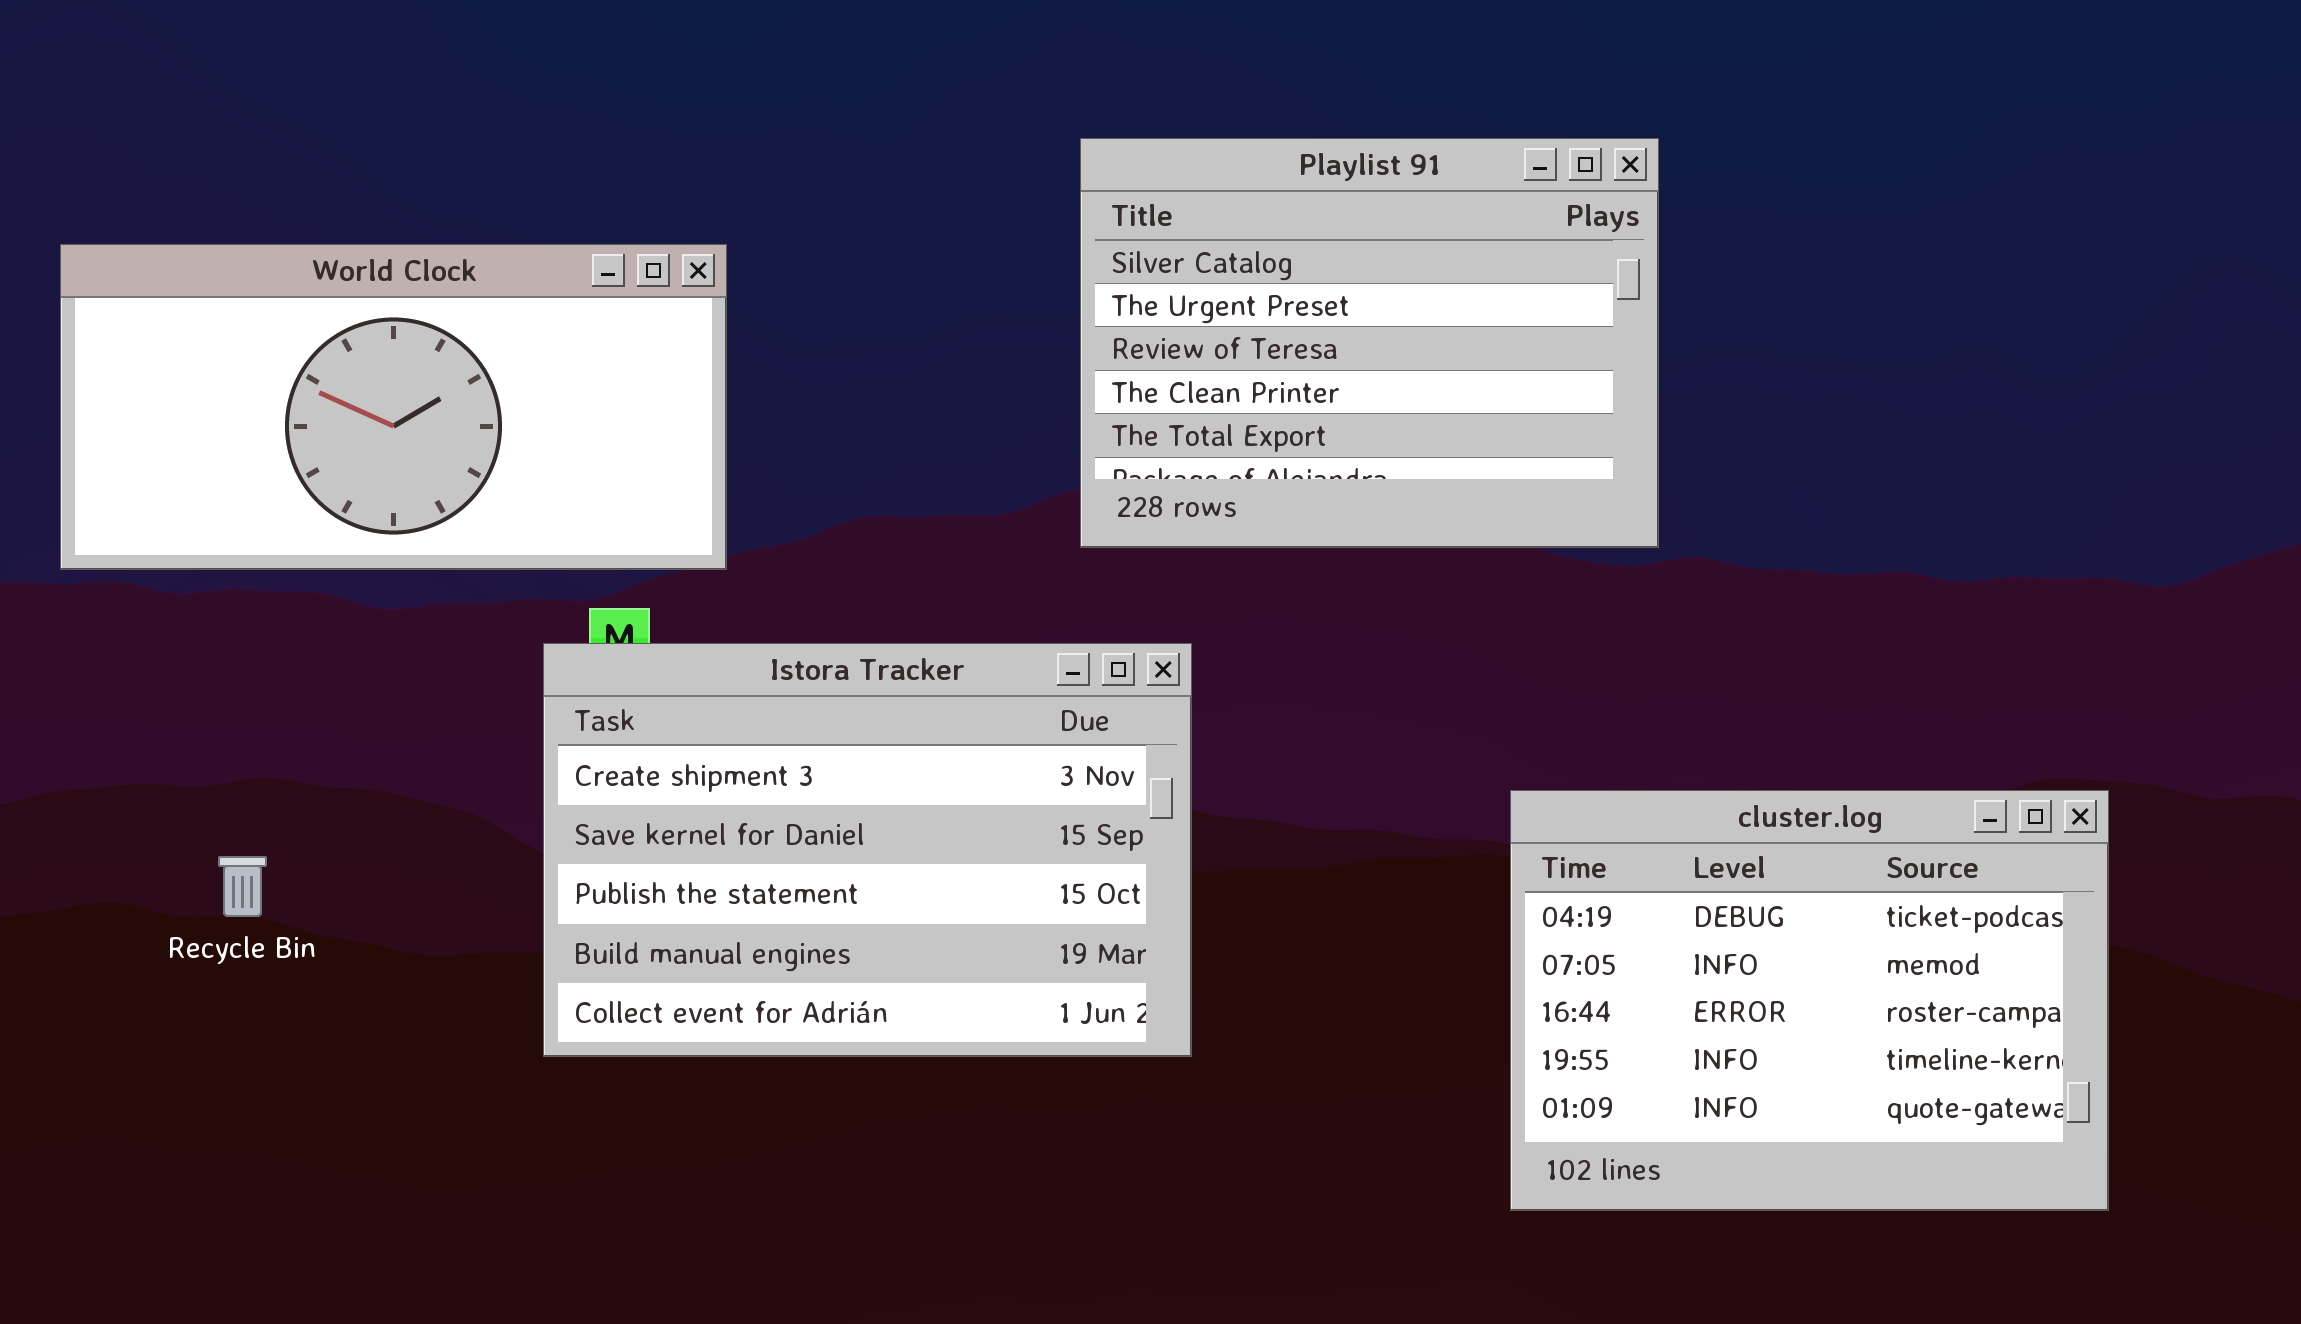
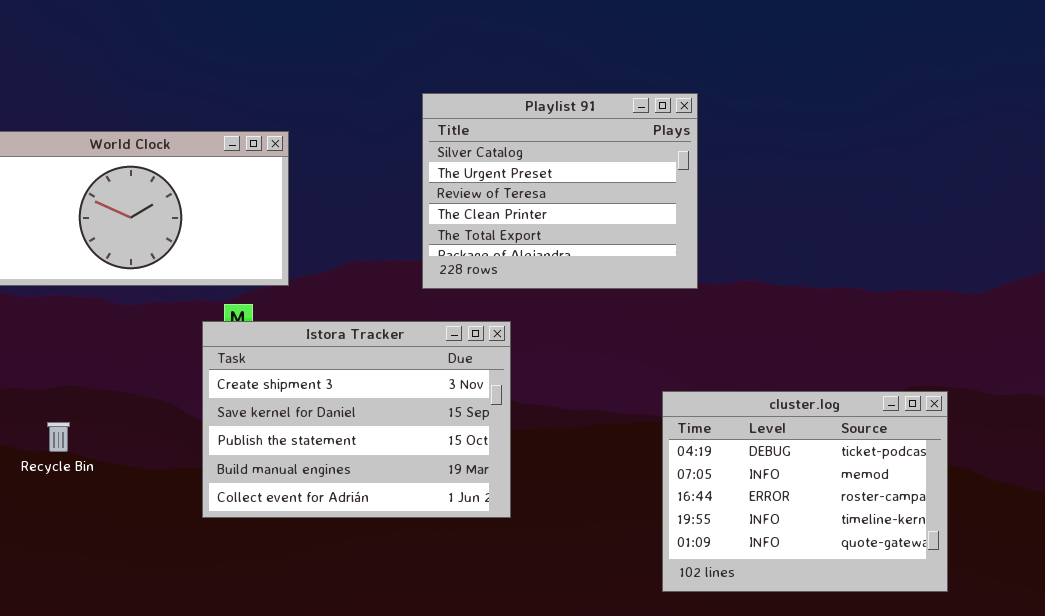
Playlist 91: [1080,138,1659,548] -> [422,93,698,289], moved

